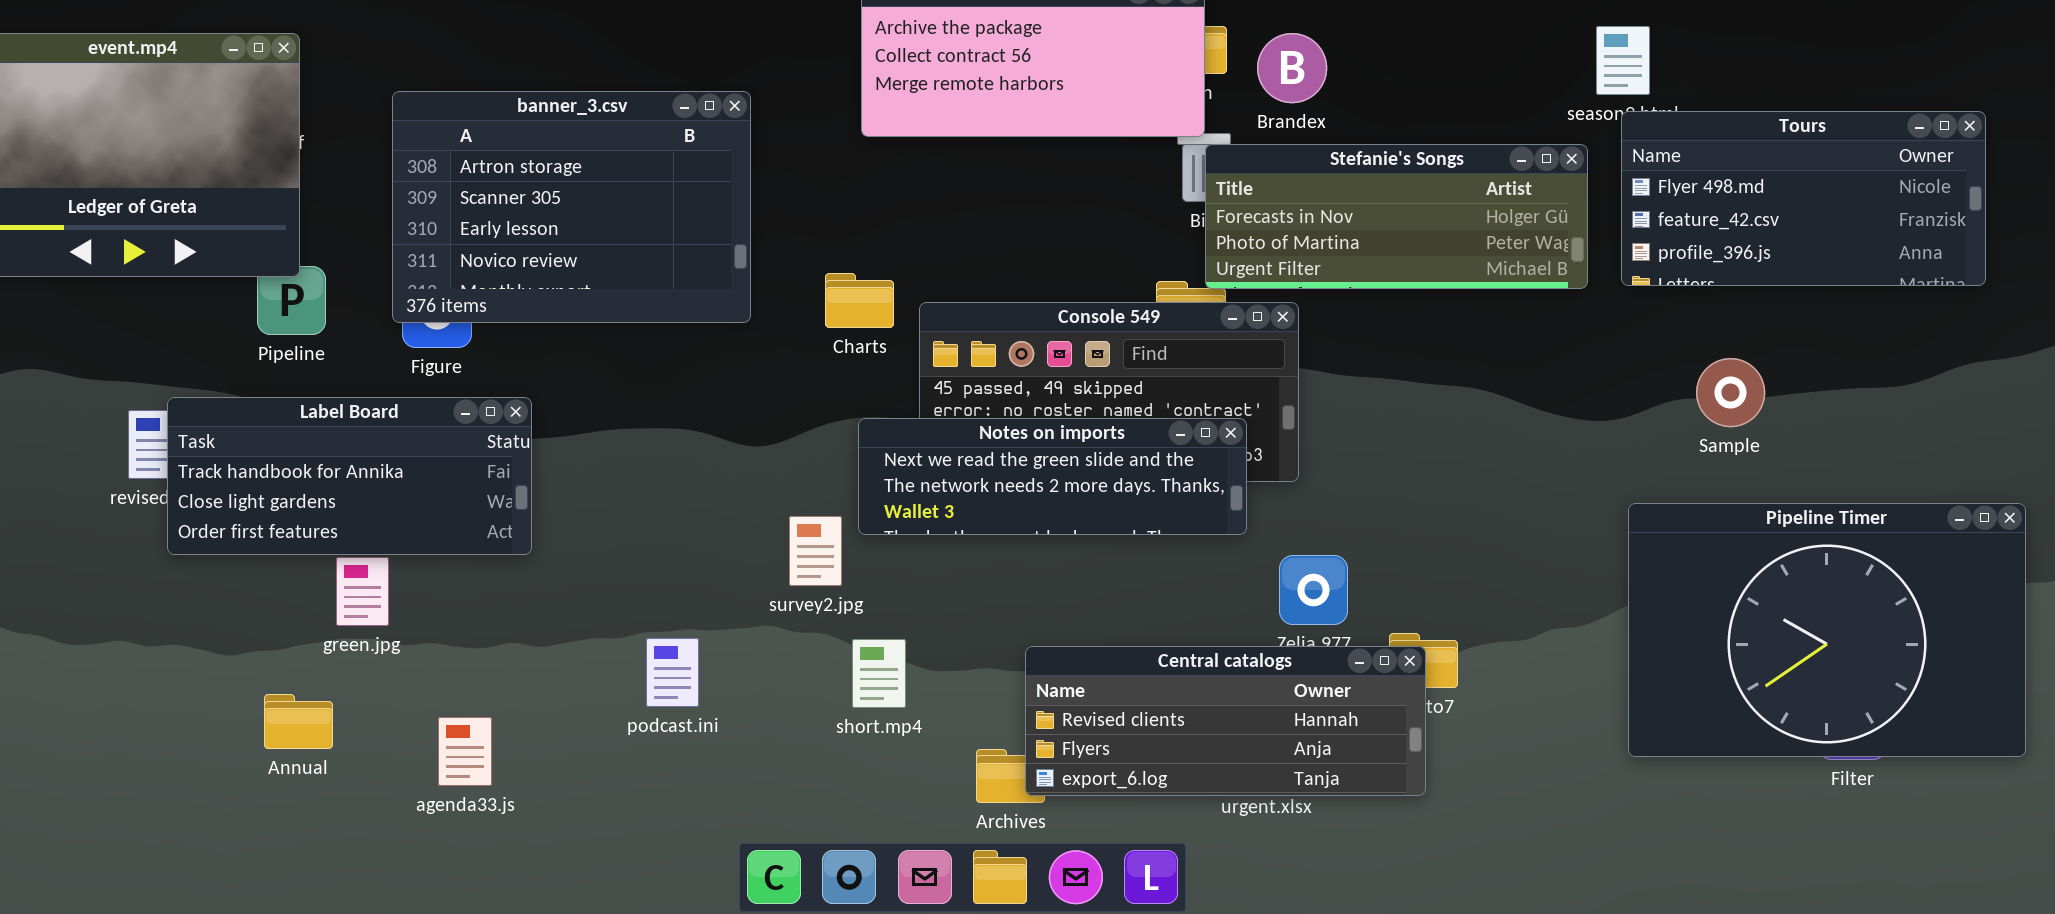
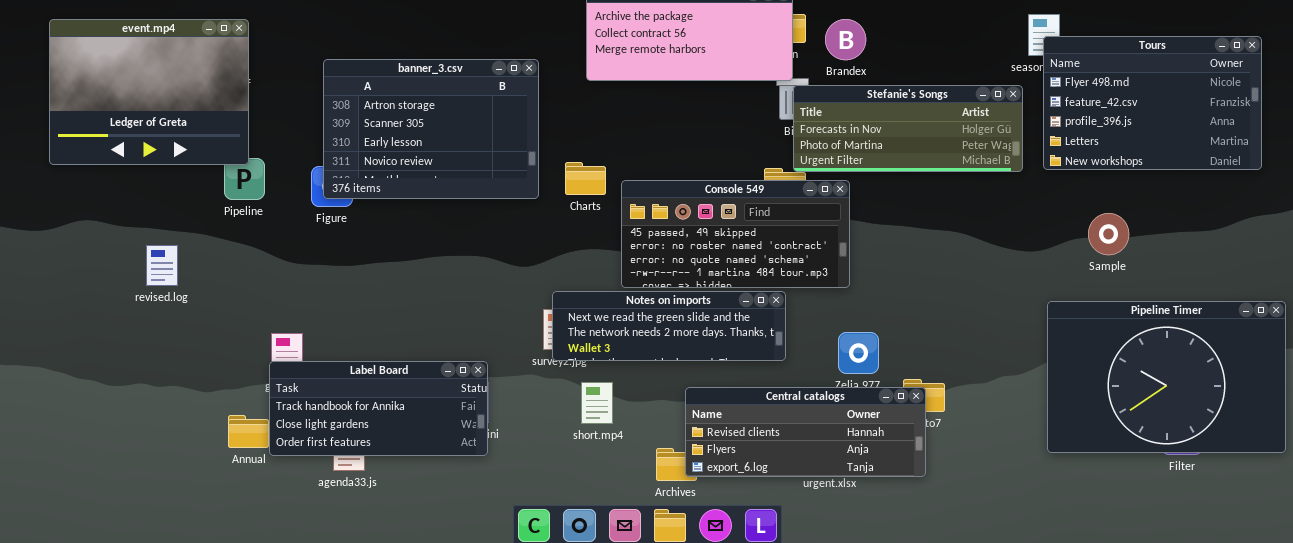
banner_3.csv: [392,91,751,323] -> [323,59,539,199], moved
Tours: [1621,111,1986,286] -> [1043,36,1262,170], resized
Label Board: [167,397,532,555] -> [269,361,488,456], moved
Notes on imports: [858,418,1247,535] -> [552,291,786,361], moved

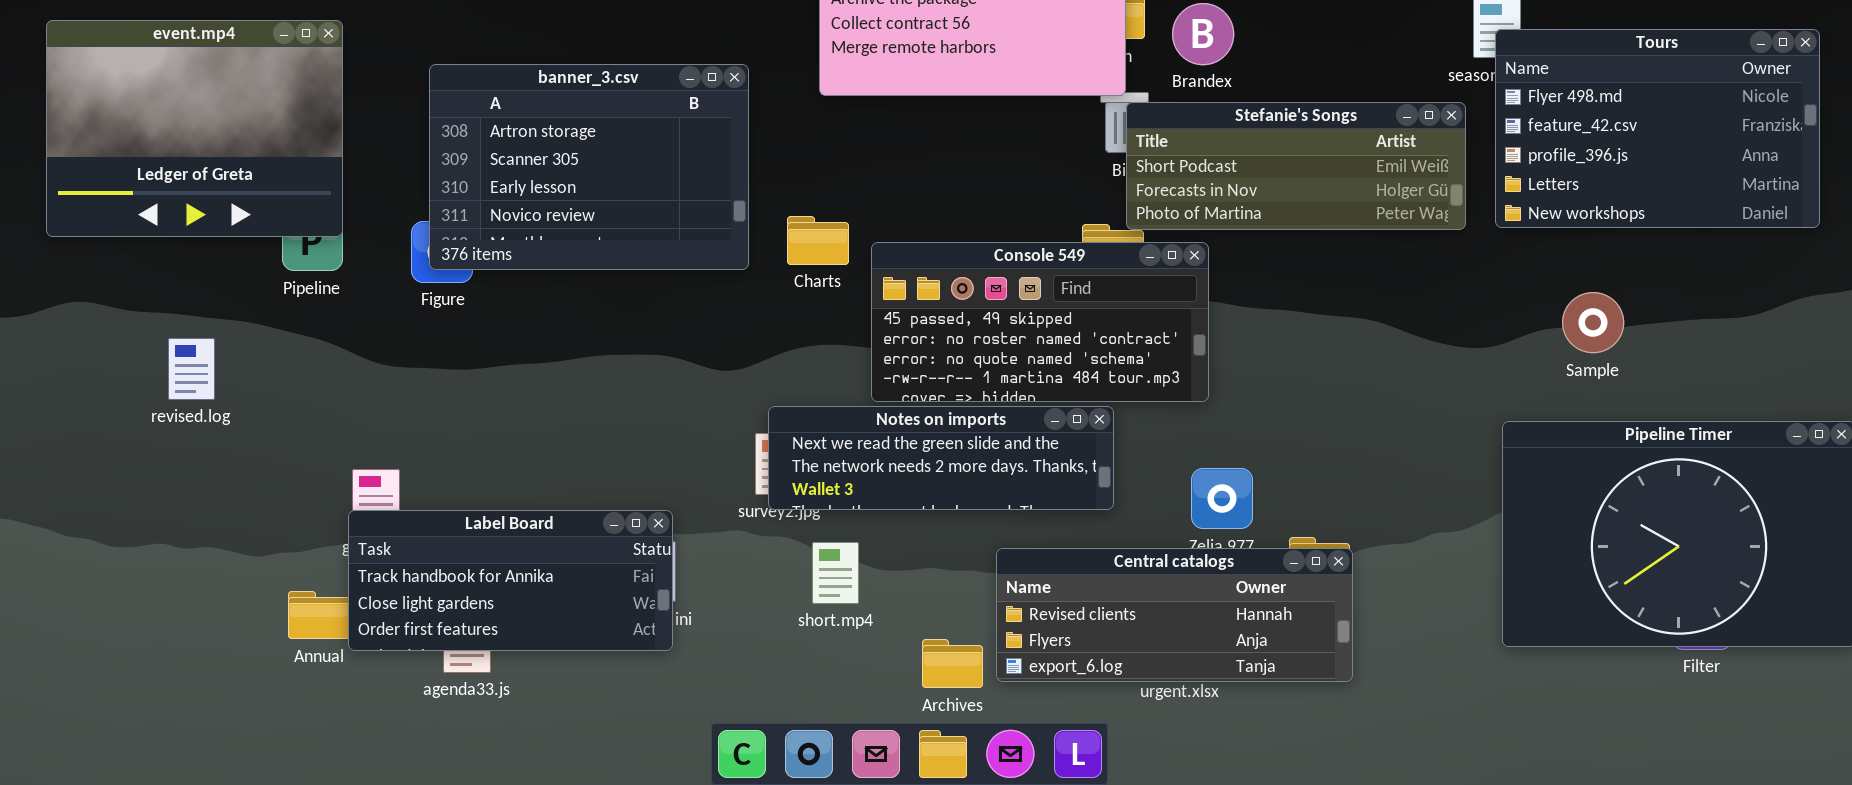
event.mp4: [49,19,249,165] -> [46,20,343,237], moved
Stefanie's Songs: [793,85,1023,172] -> [1126,102,1466,230], scrolled up 1 row
Central catalogs: [685,387,926,477] -> [996,548,1353,682], moved

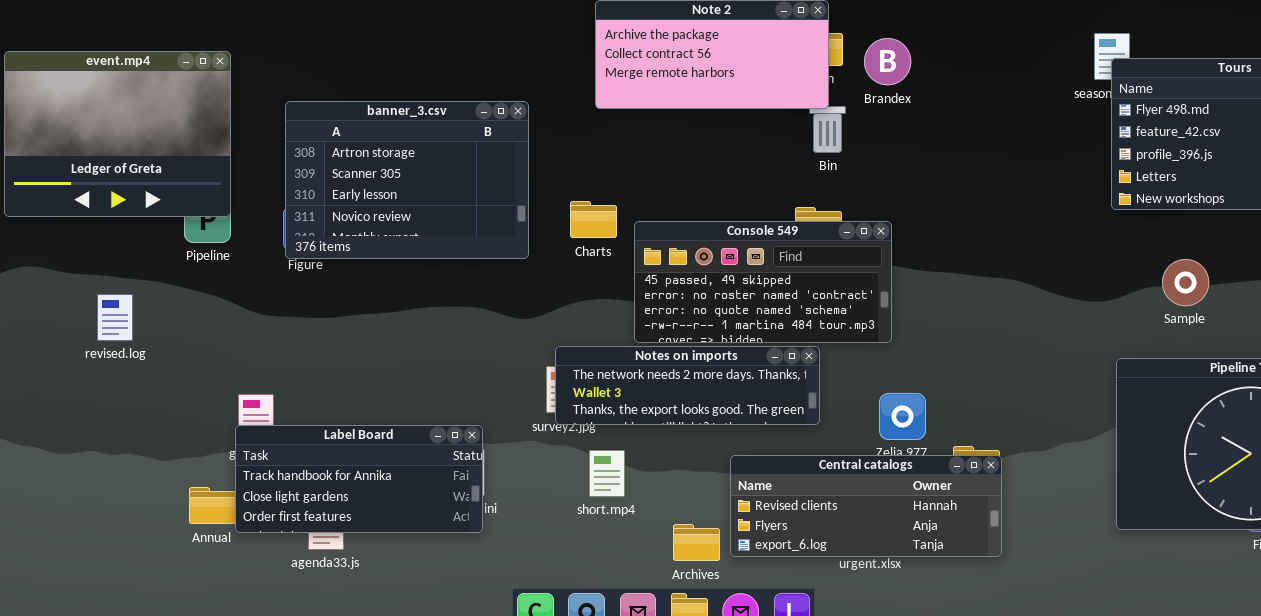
banner_3.csv: [429,64,749,270] -> [285,101,529,259], moved
Stefanie's Songs: [1126,102,1466,230] -> none, closed
Notes on imports: [768,406,1114,510] -> [555,346,820,425], scrolled down 1 row

